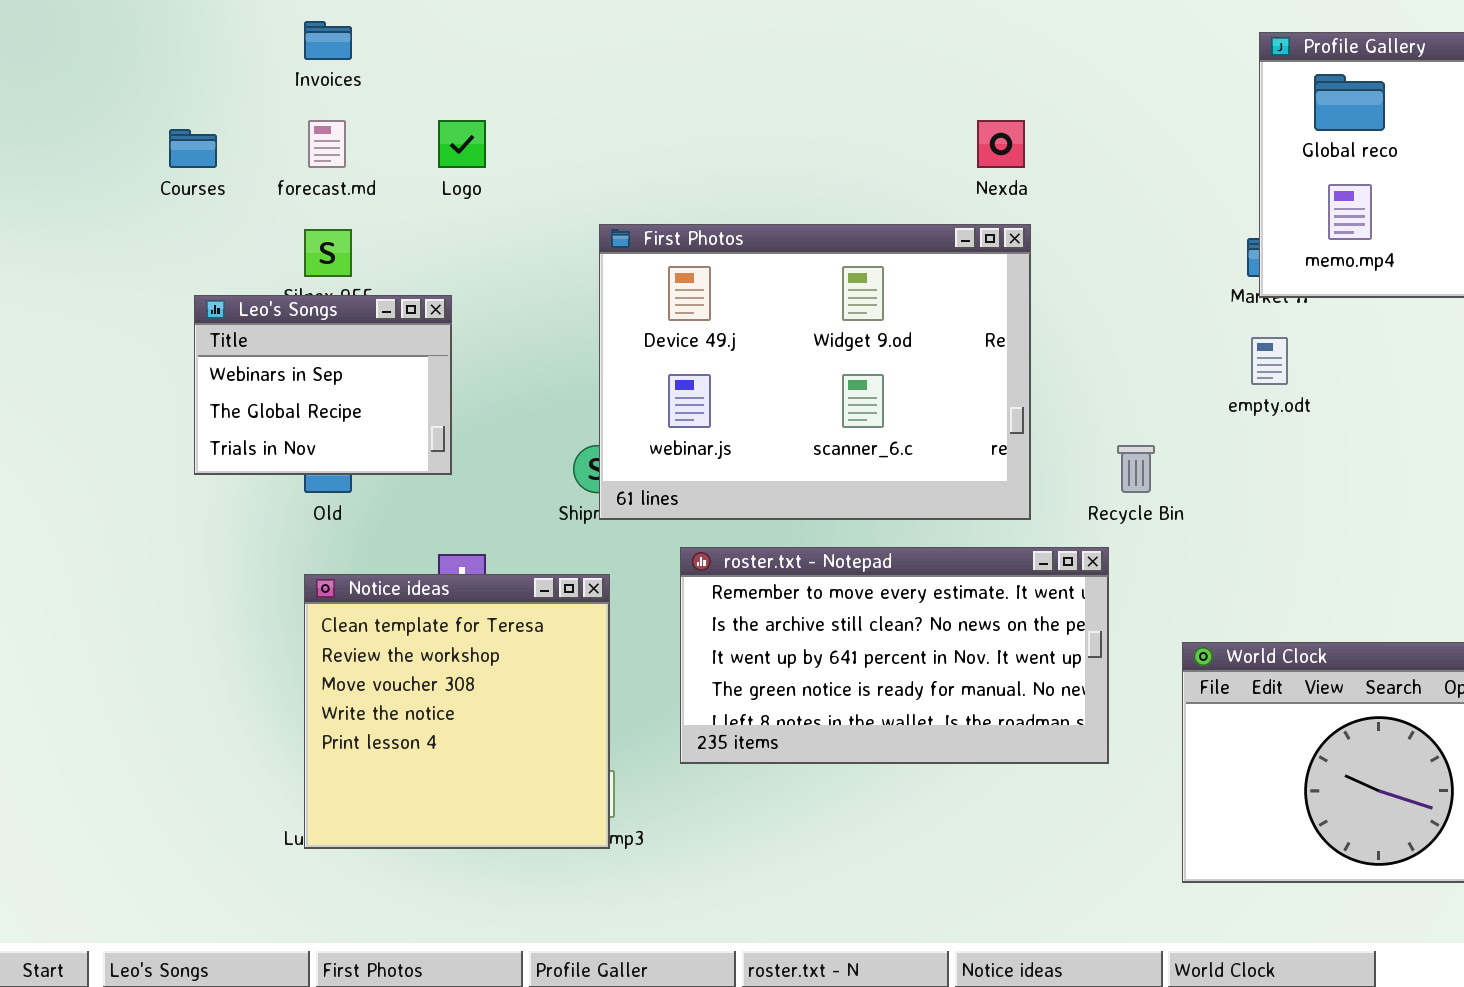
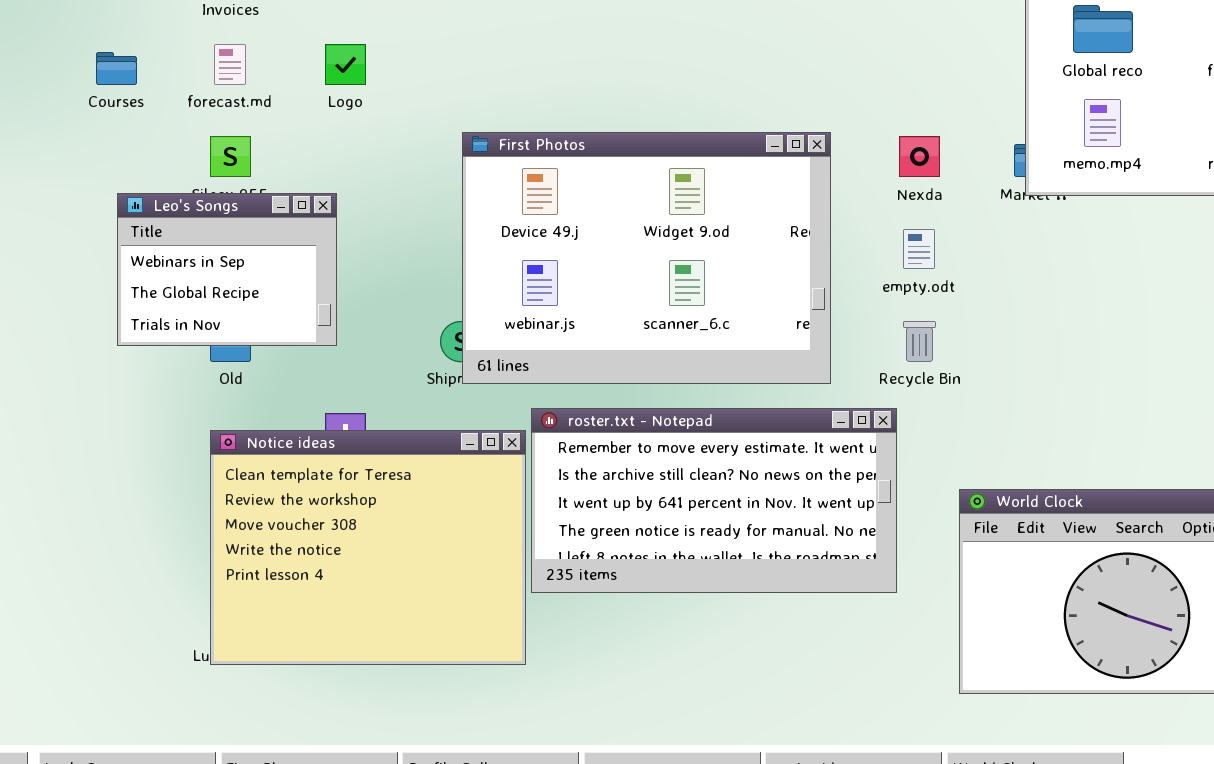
Nexda: [977,120,1025,168] -> [899,136,940,177], moved
empty.odt: [1251,337,1288,385] -> [903,229,935,269], moved
Notice ideas: [304,574,610,849] -> [210,430,526,665], resized

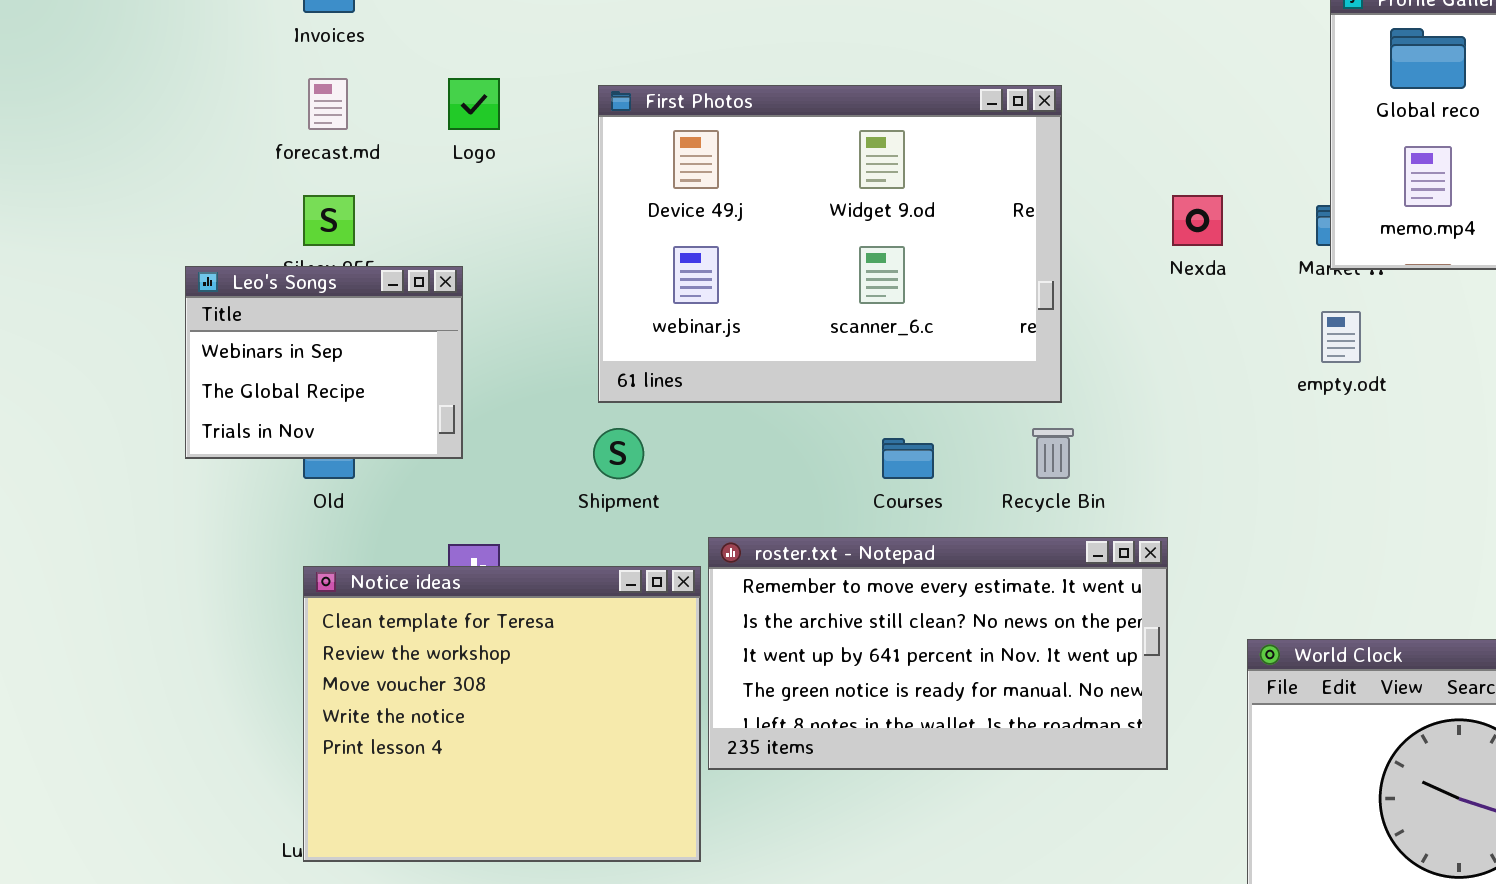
Courses: [96,52,137,85] -> [882,438,934,479], moved
First Photos: [462,132,831,384] -> [598,85,1062,403], moved
empty.odt: [903,229,935,269] -> [1321,311,1361,363], moved
Recycle Bin: [903,321,936,362] -> [1032,428,1074,479], moved

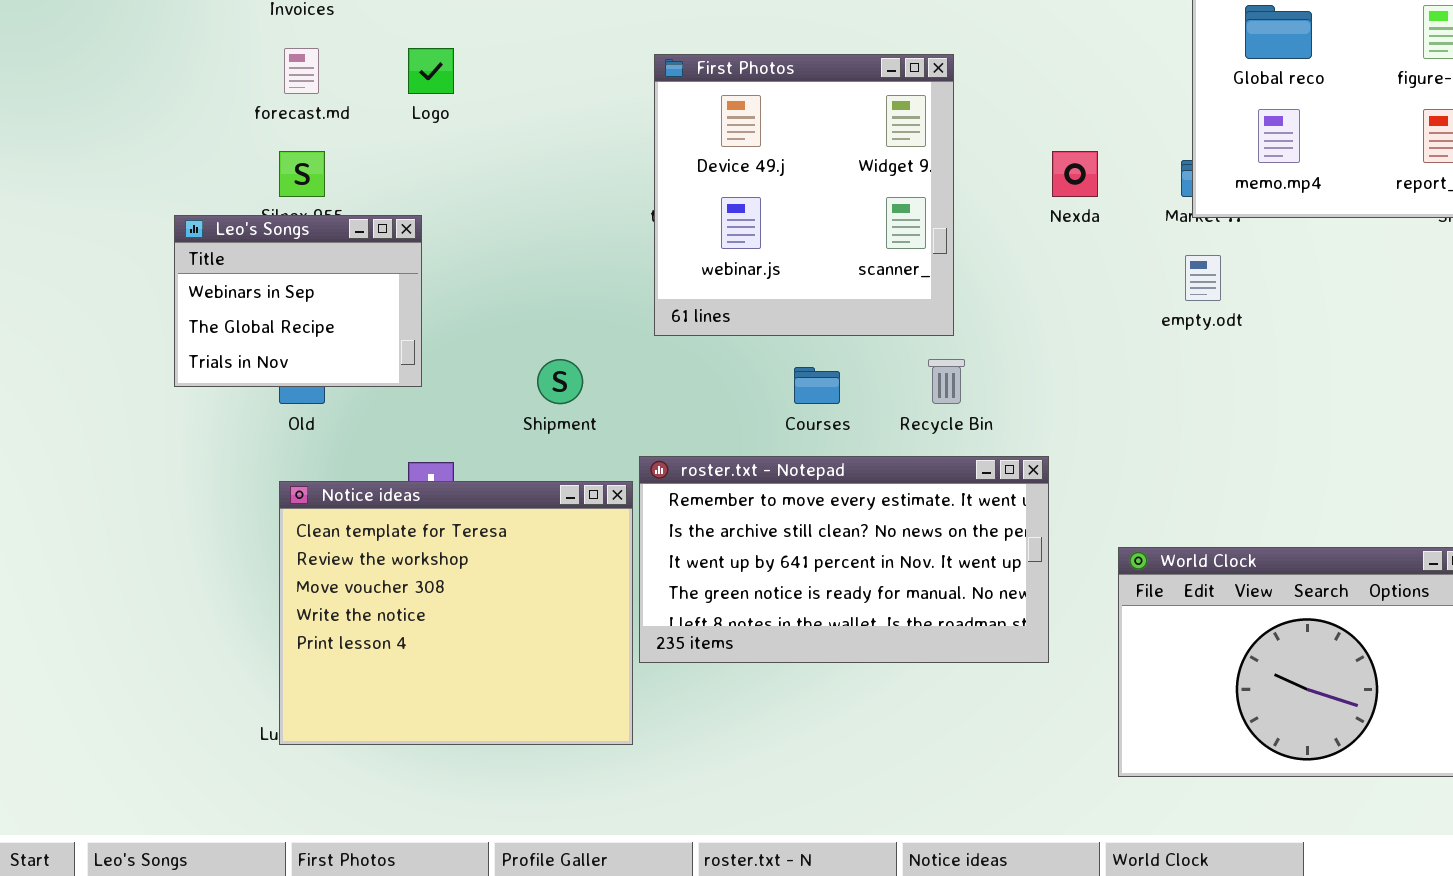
First Photos: [598,85,1062,403] -> [654,54,954,336], resized

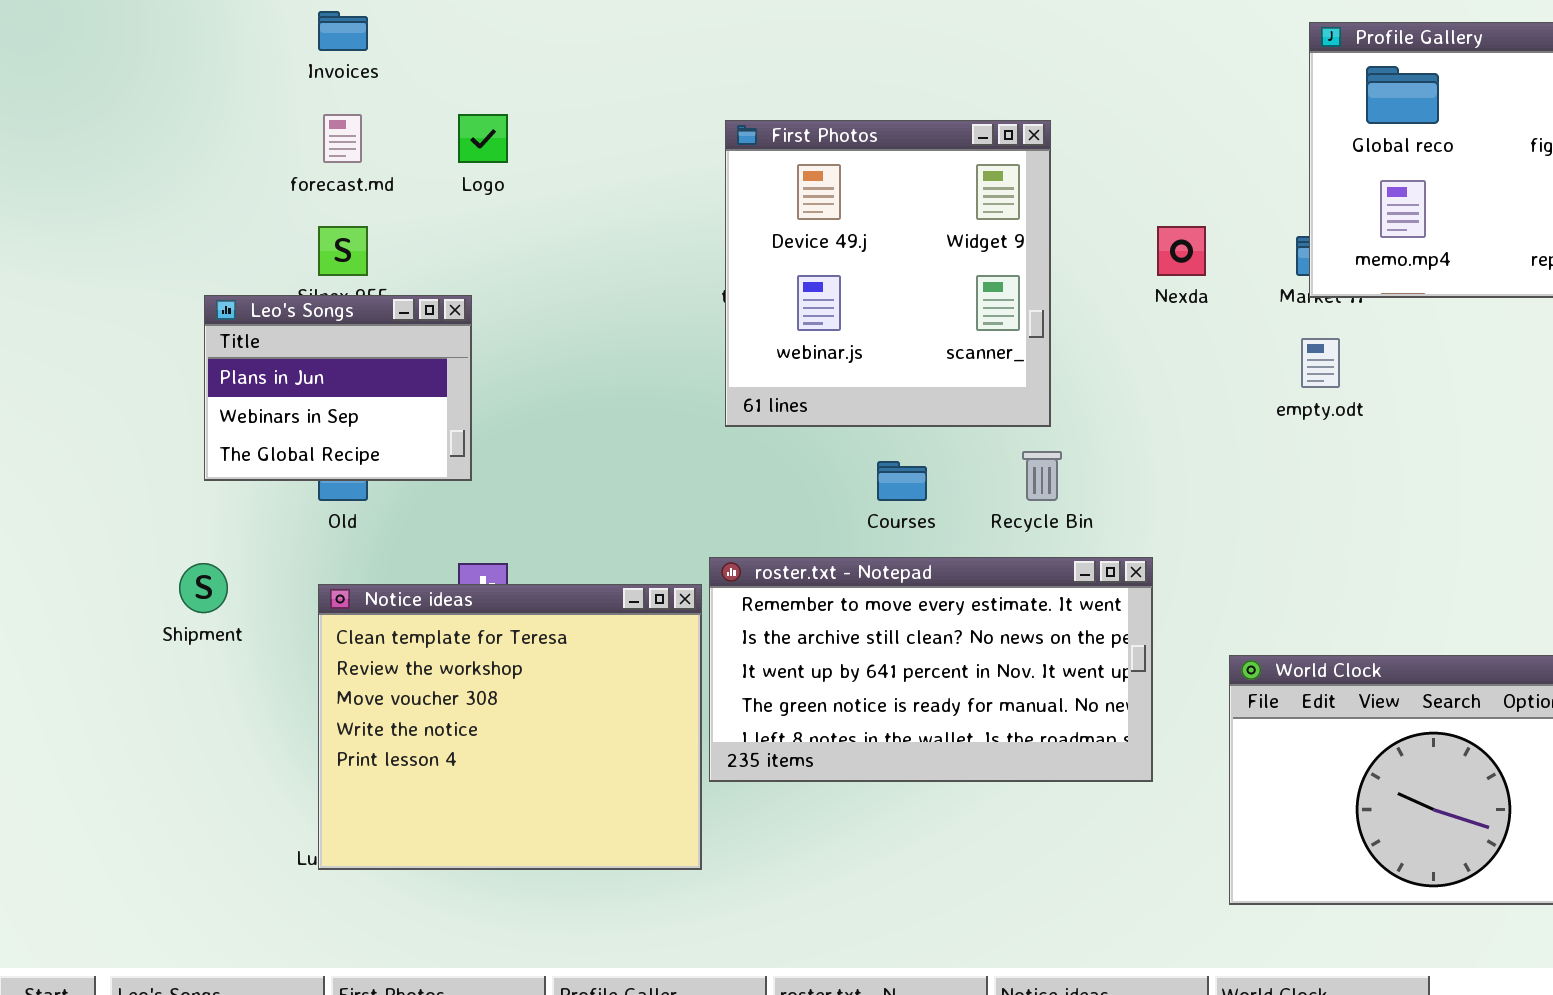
Leo's Songs: [174,215,422,387] -> [204,295,472,481], scrolled up 1 row
Shipment: [537,359,583,404] -> [179,563,228,613], moved

